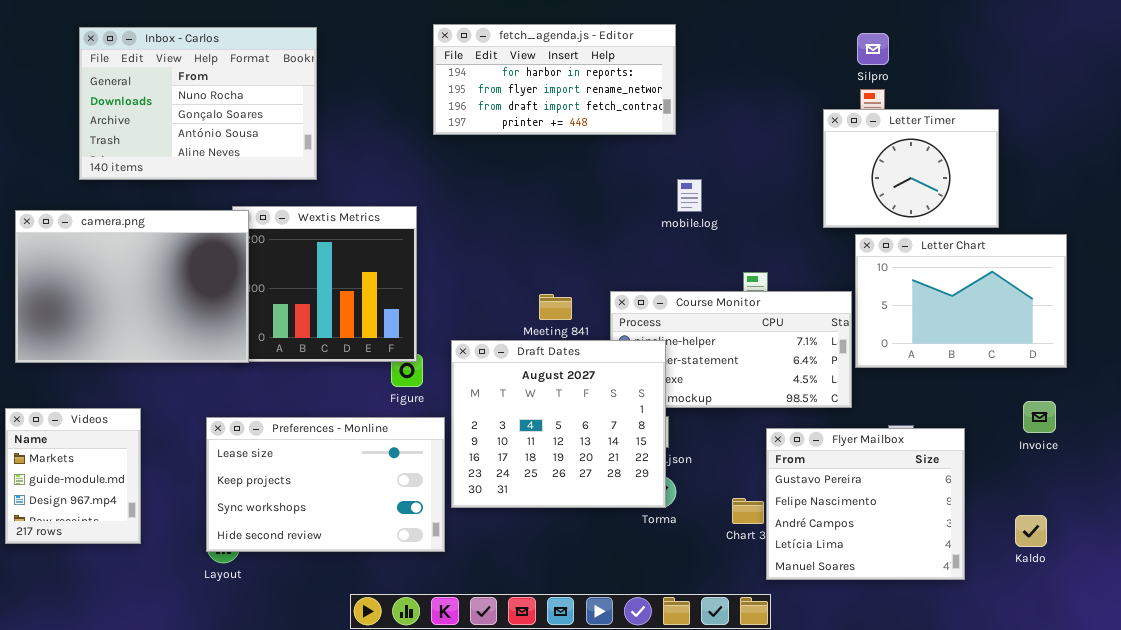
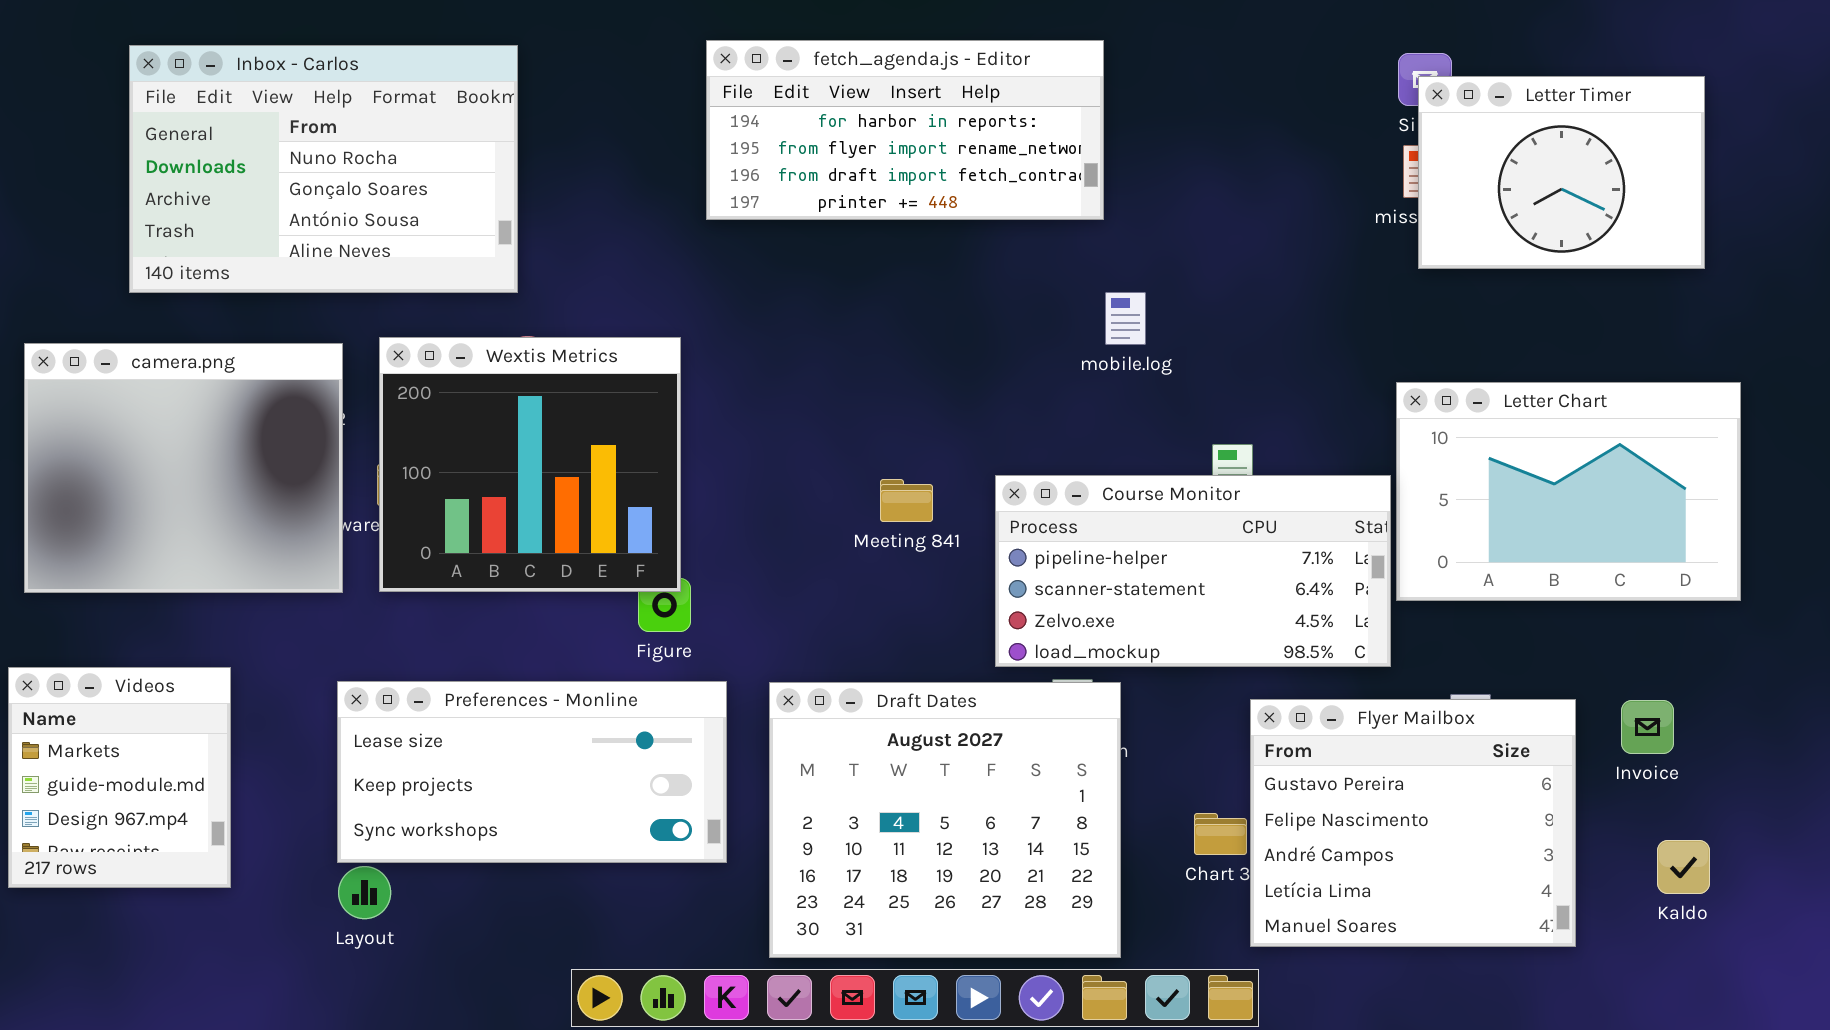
Letter Timer: [823,109,999,228] -> [1418,76,1705,269], moved
camera.png: [15,210,249,363] -> [24,343,343,593], resized
Draft Dates: [451,340,666,508] -> [769,682,1121,958], moved
Invoice: [1023,401,1056,433] -> [1621,700,1674,754], moved
Preferences - Monline: [206,417,445,552] -> [337,681,727,863], resized

